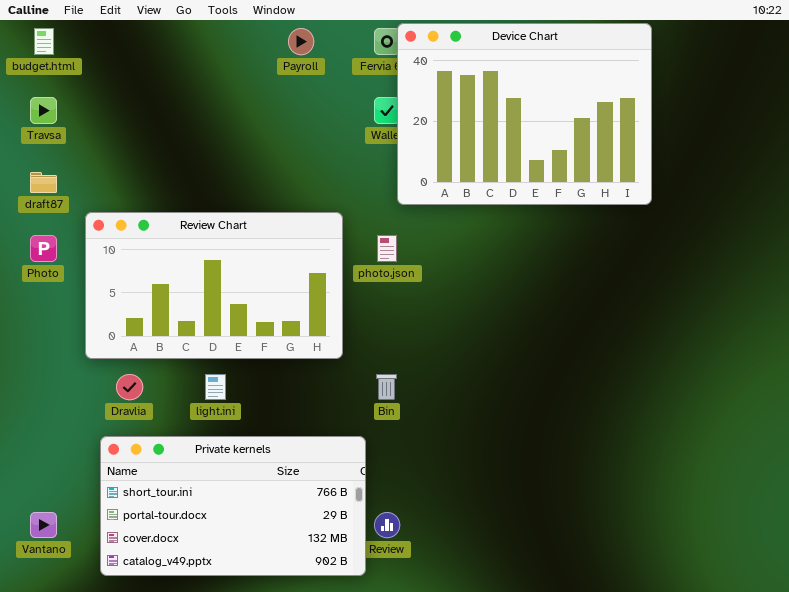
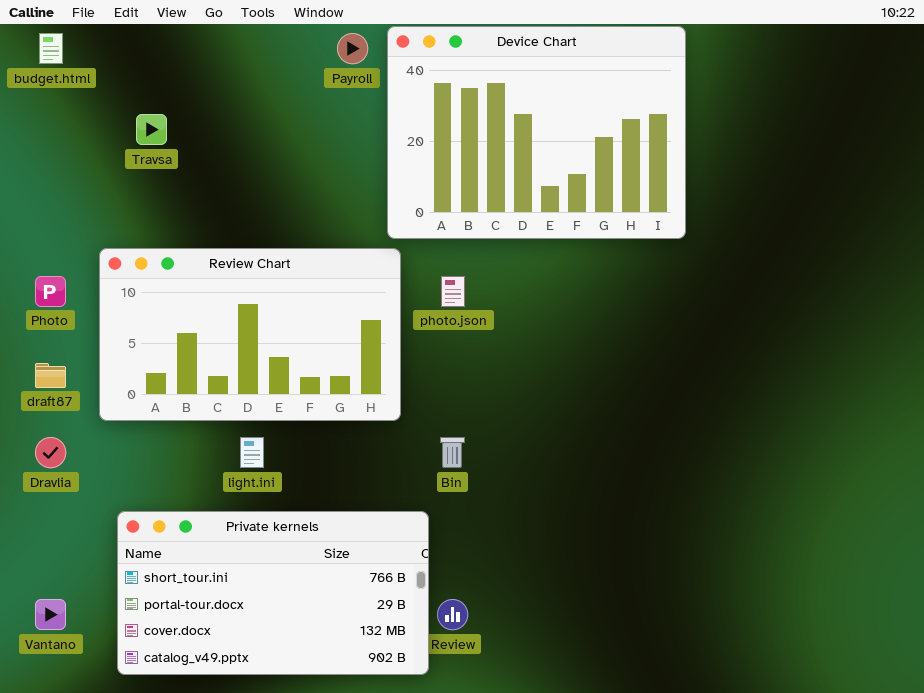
Device Chart: [397,23,652,205] -> [387,26,686,239], moved
Travsa: [30,97,57,124] -> [136,114,167,145], moved
draft87: [30,172,57,193] -> [35,363,66,388], moved
Dravlia: [116,374,143,400] -> [35,437,66,468], moved

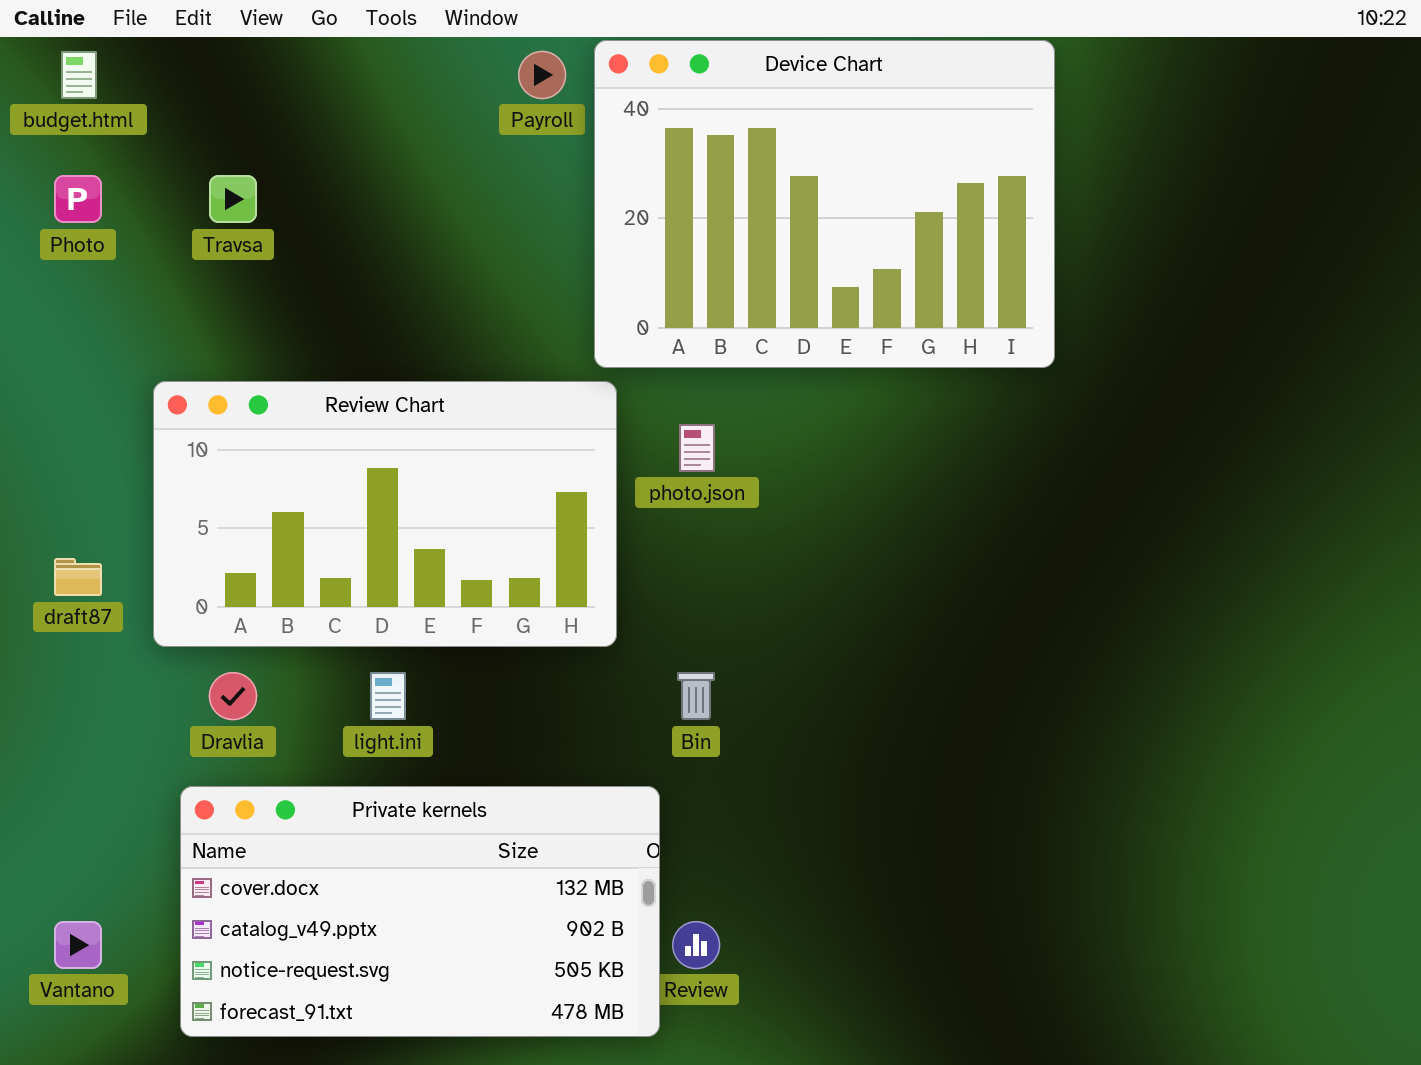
Photo: [35,276,66,307] -> [54,175,102,223], moved
Dravlia: [35,437,66,468] -> [209,672,257,720], moved
Private kernels: [117,511,429,675] -> [180,786,660,1037], scrolled down 2 rows

